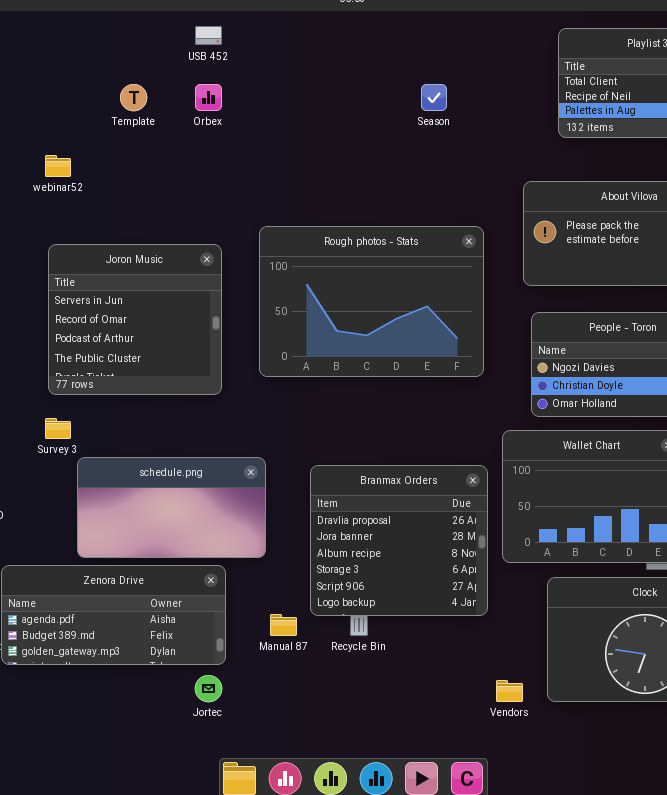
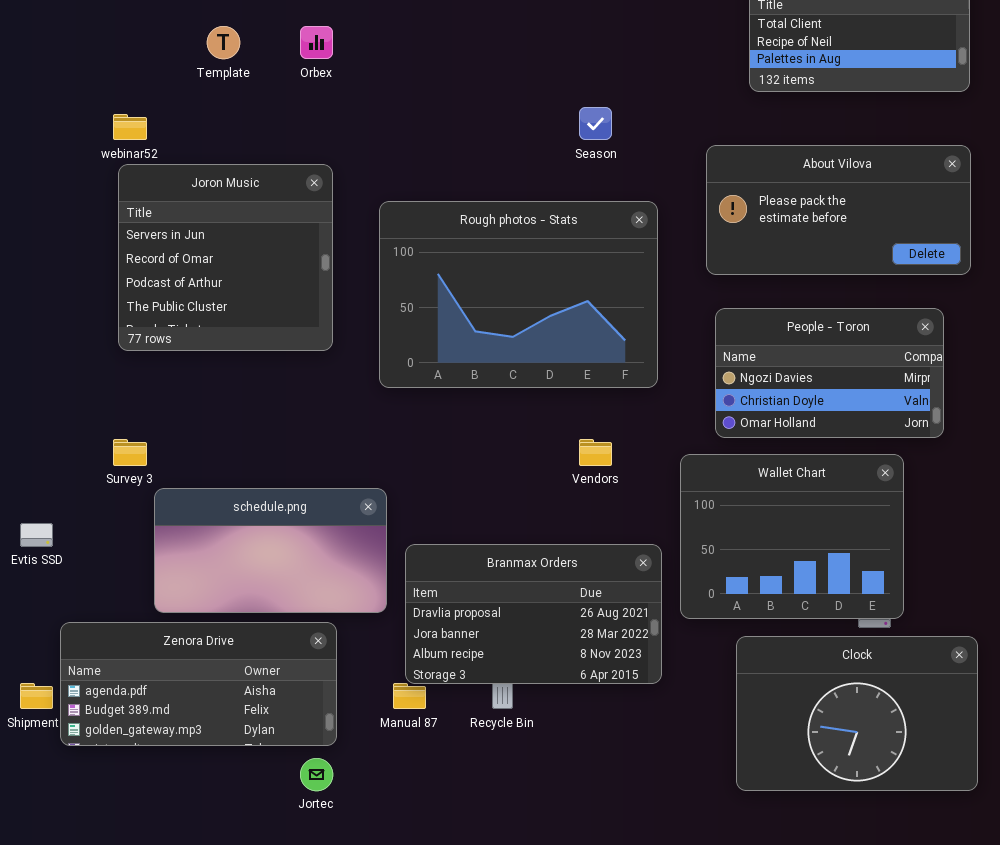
Season: [421,84,447,111] -> [579,107,612,140], moved
Joron Music: [48,244,222,395] -> [118,164,333,351], moved
Branmax Orders: [310,465,488,616] -> [405,544,662,684], resized
Vendors: [496,680,523,702] -> [579,439,612,466], moved

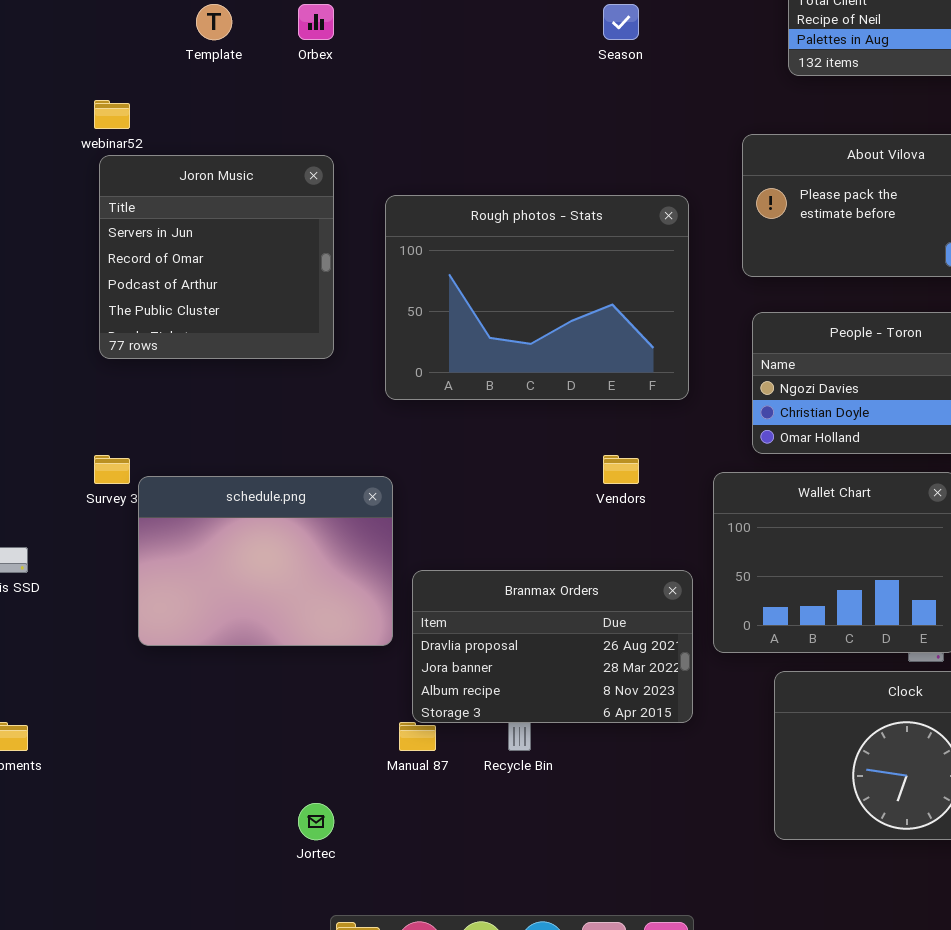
Season: [579,107,612,140] -> [603,4,639,40], moved
schedule.png: [154,488,387,613] -> [138,476,393,646], resized
Zenora Drive: [60,622,337,746] -> none, closed

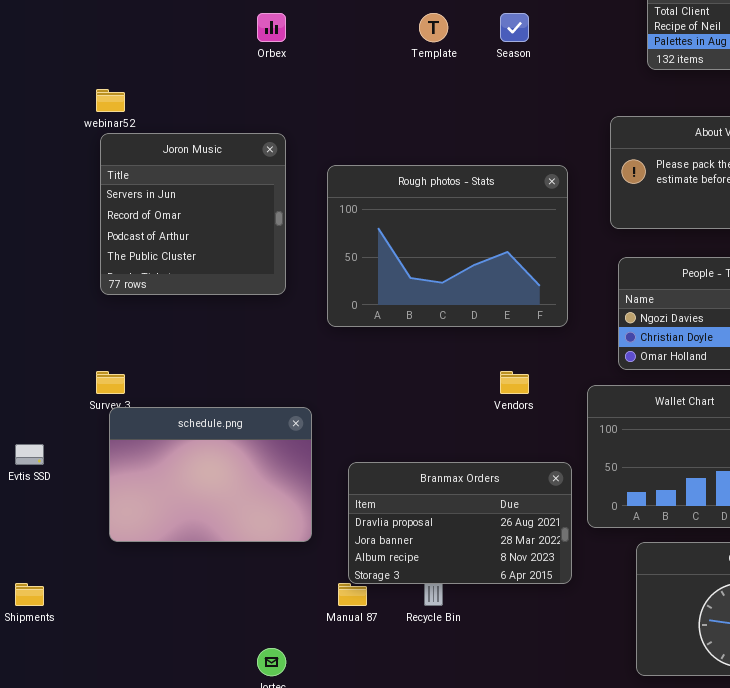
Template: [196,4,232,40] -> [419,13,448,42], moved
schedule.png: [138,476,393,646] -> [109,407,312,542], moved

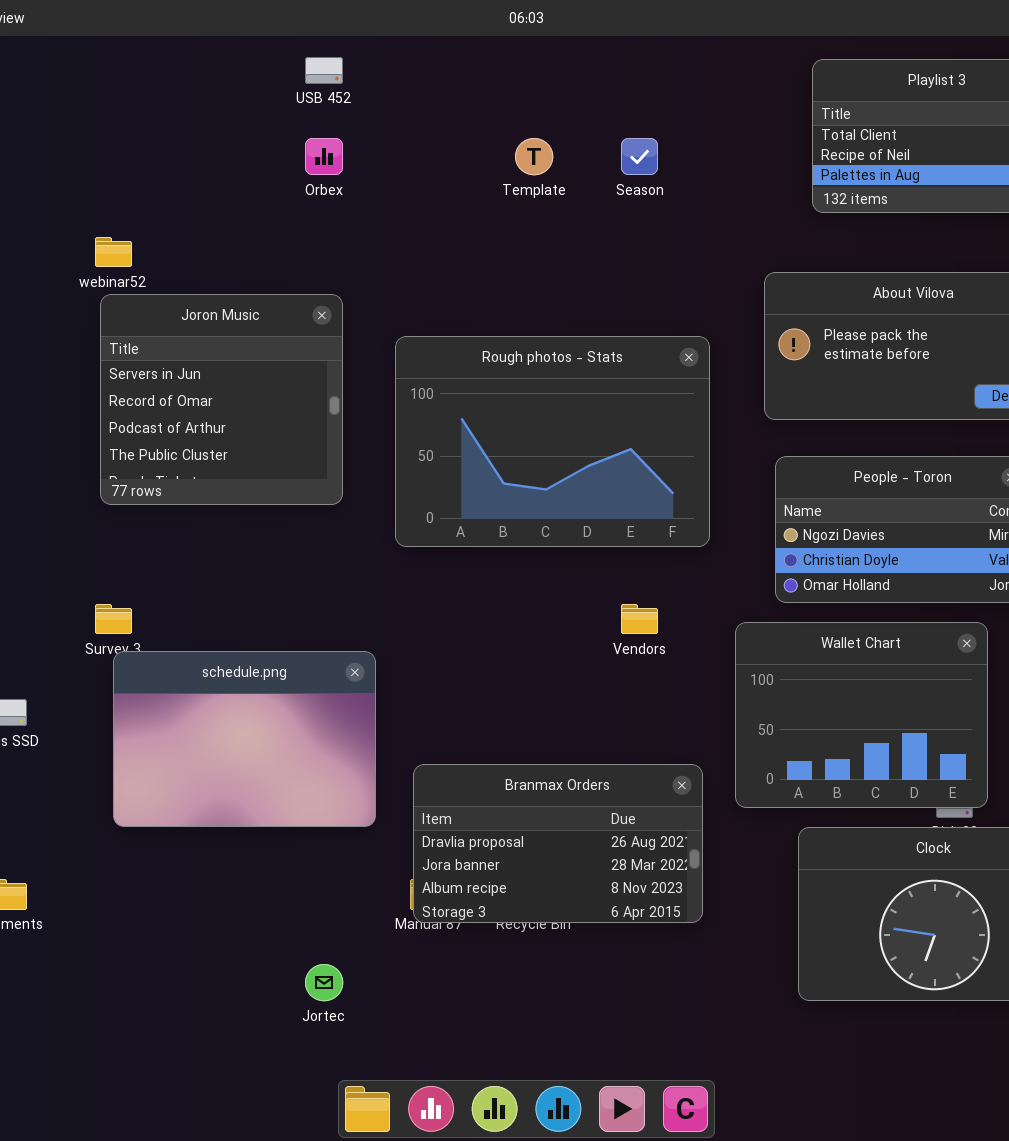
Branmax Orders: [348,462,572,584] -> [413,764,703,923], moved

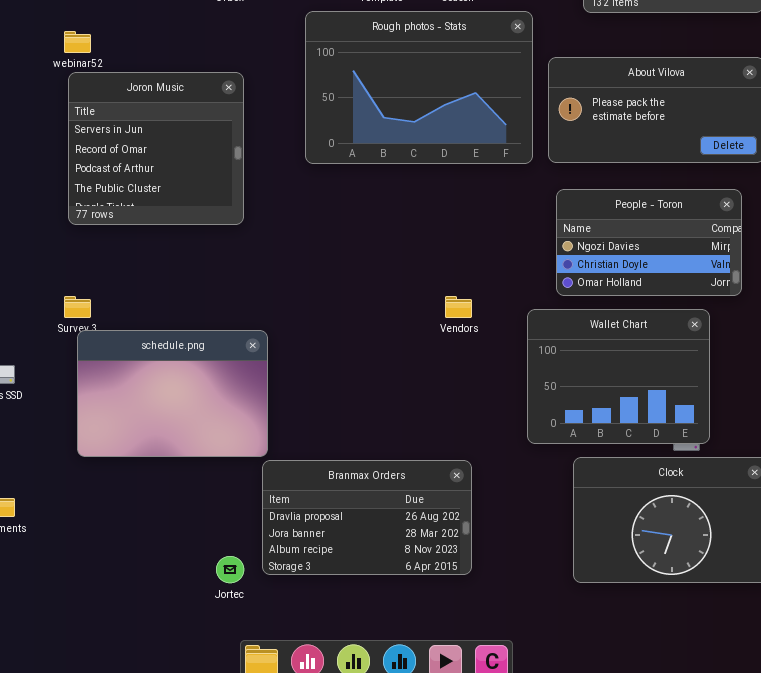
Rough photos - Stats: [395,336,710,547] -> [305,11,533,164], moved
Branmax Orders: [413,764,703,923] -> [262,460,472,575], moved

